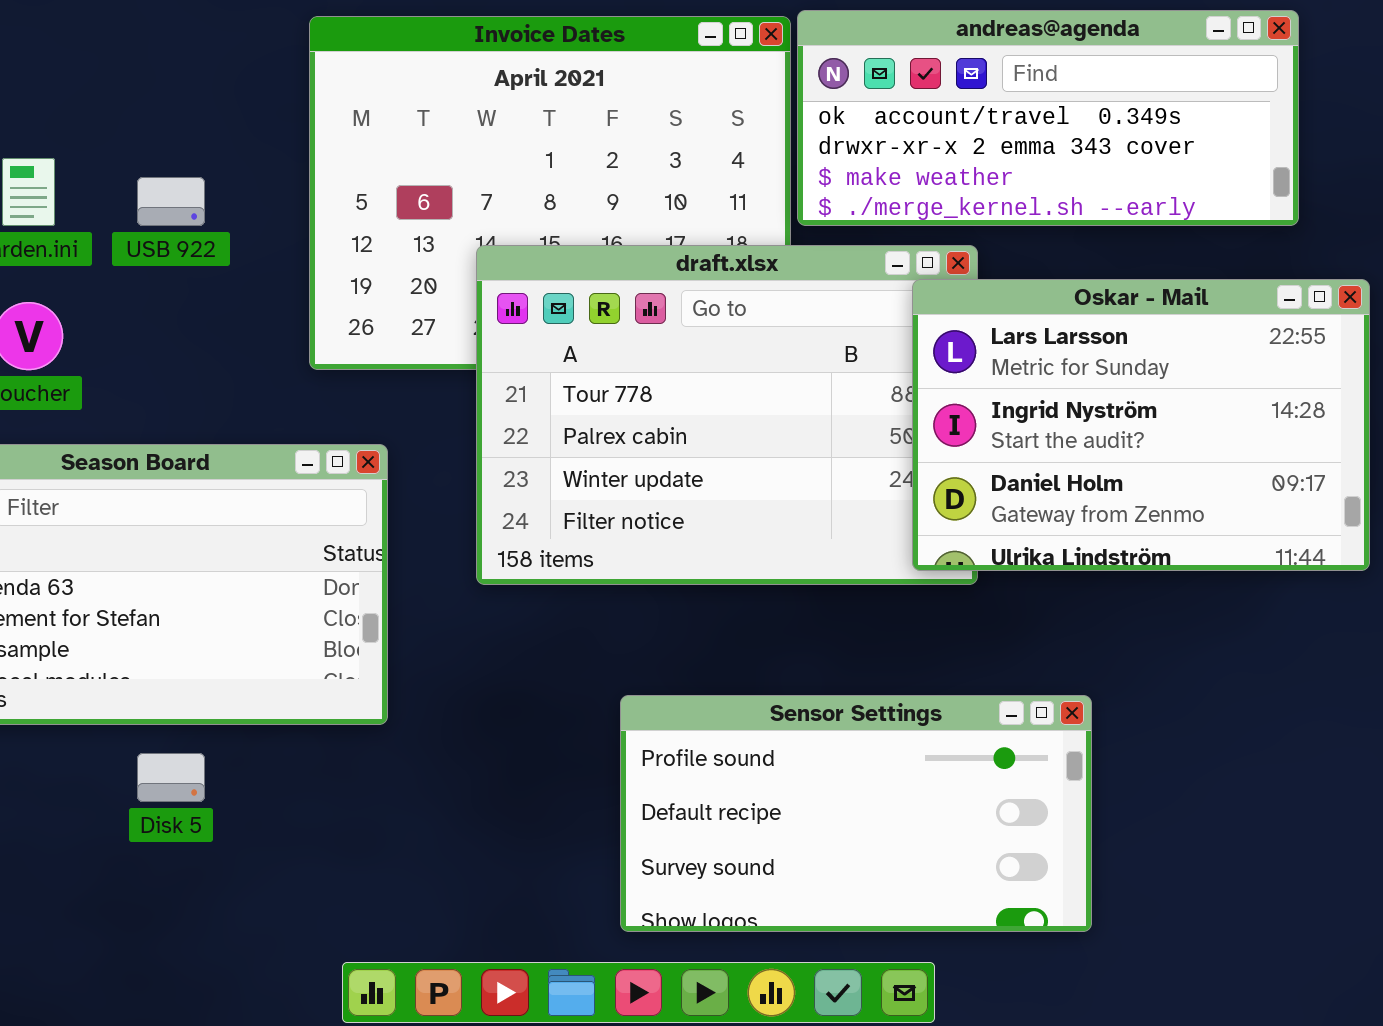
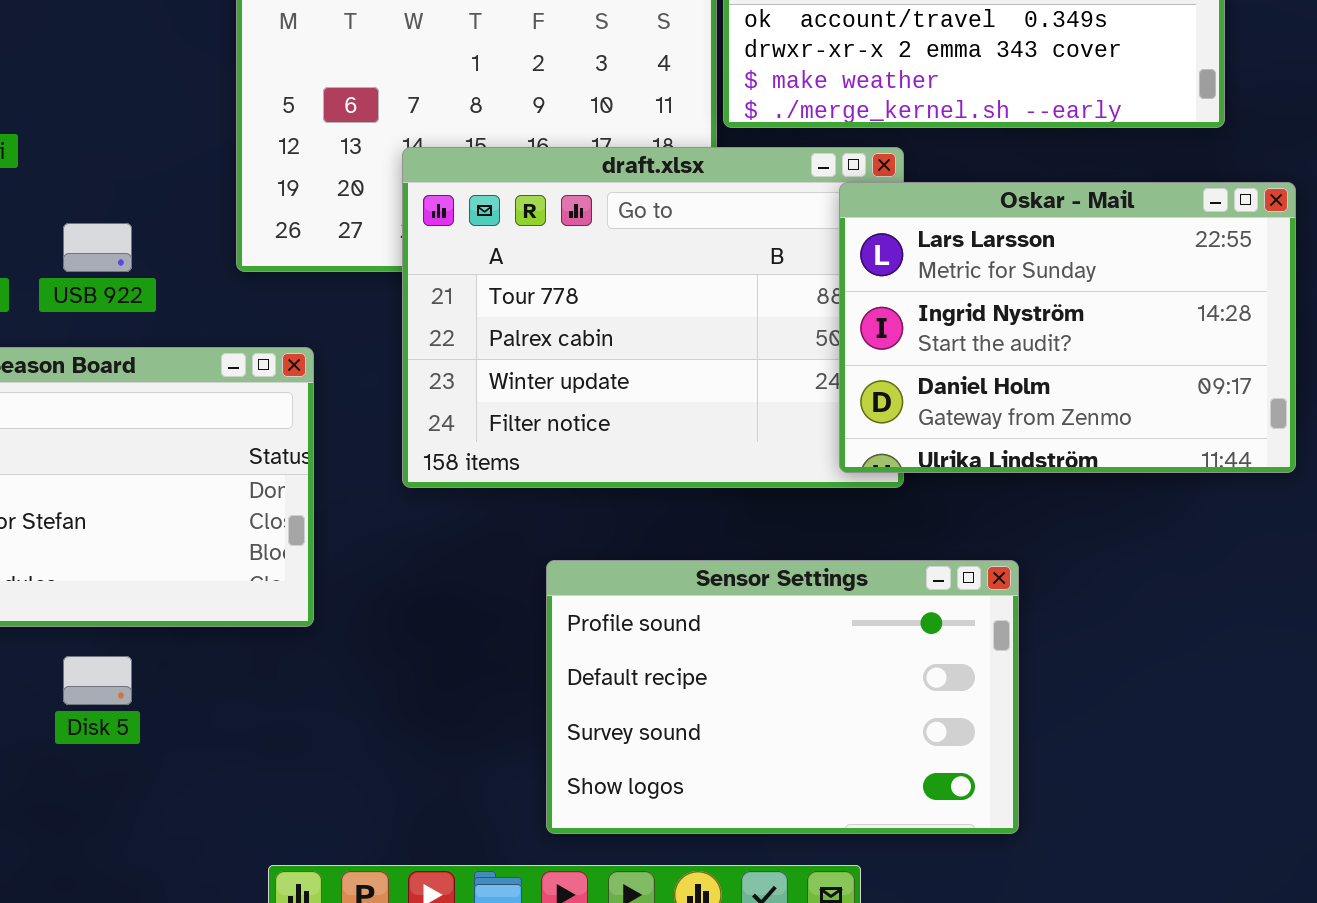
USB 922: [137,177,205,226] -> [63,223,132,272], moved
Sensor Settings: [620,695,1092,932] -> [546,560,1019,834], resized

